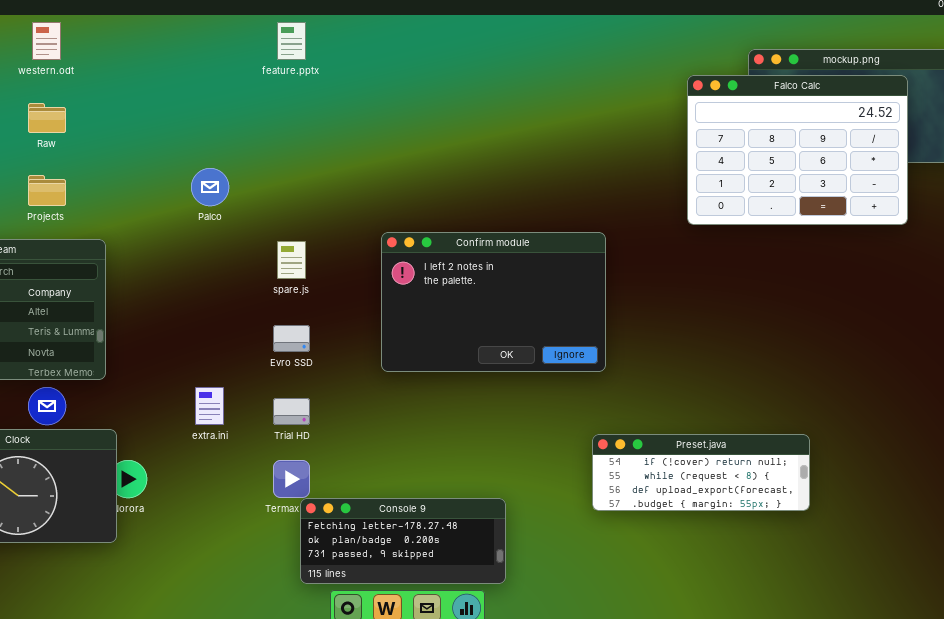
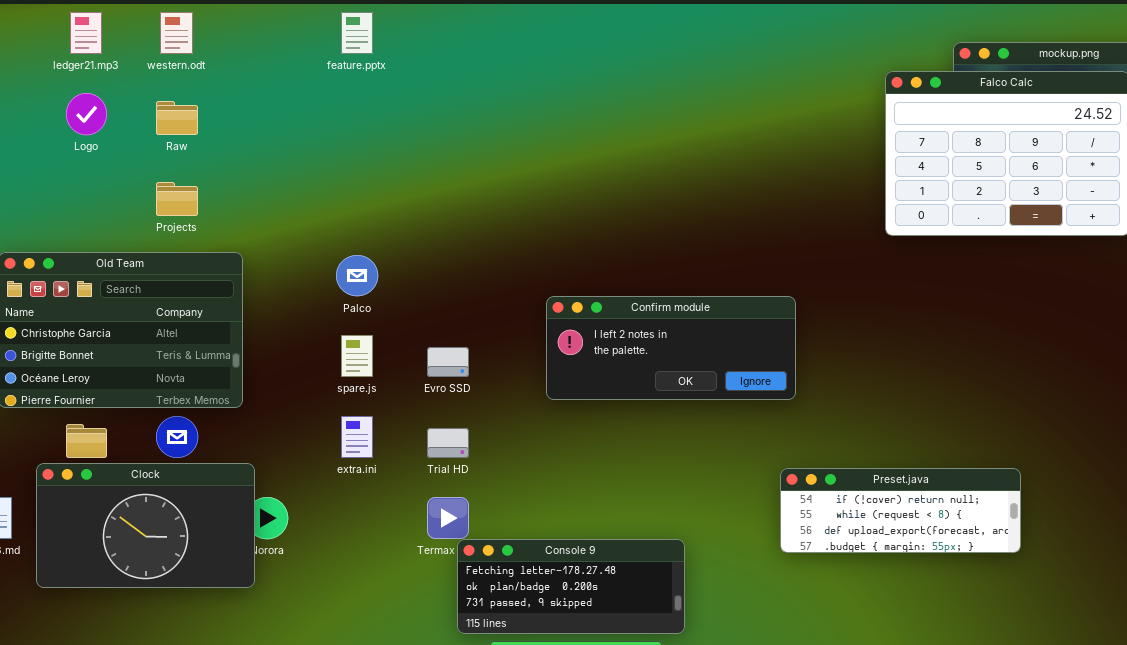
feature.pptx: [277,22,306,60] -> [341,12,373,54], moved
Palco: [191,168,229,206] -> [336,255,378,296], moved
Confirm module: [381,232,606,372] -> [546,296,796,400], resized
spare.js: [277,241,306,279] -> [341,335,373,377], moved

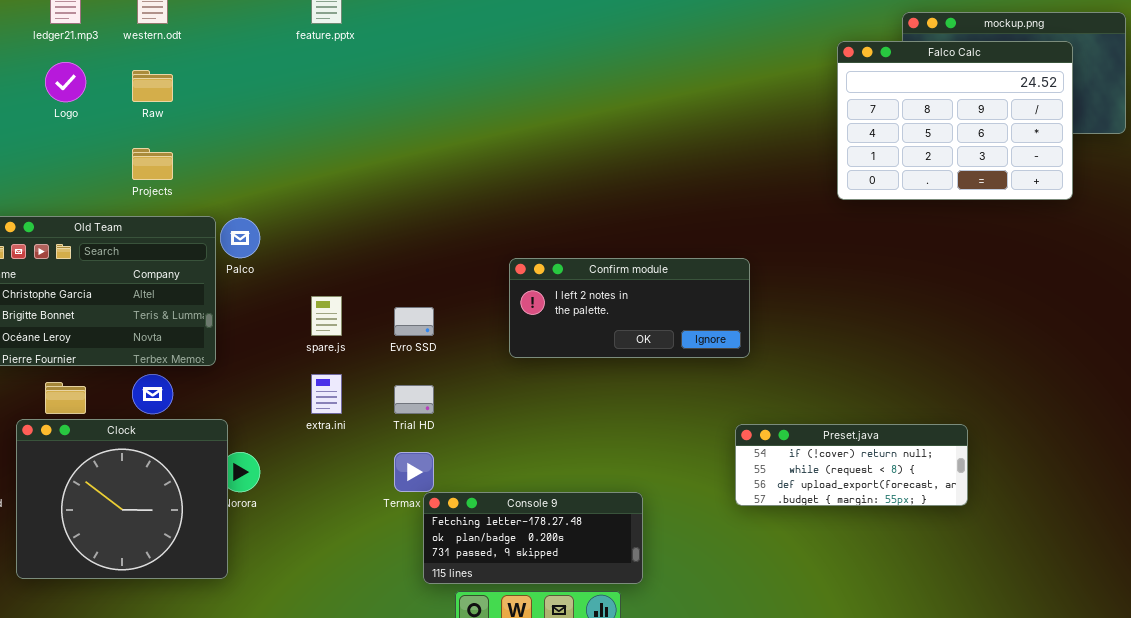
Palco: [336,255,378,296] -> [220,218,260,258], moved
Clock: [36,463,255,588] -> [16,419,228,579], resized

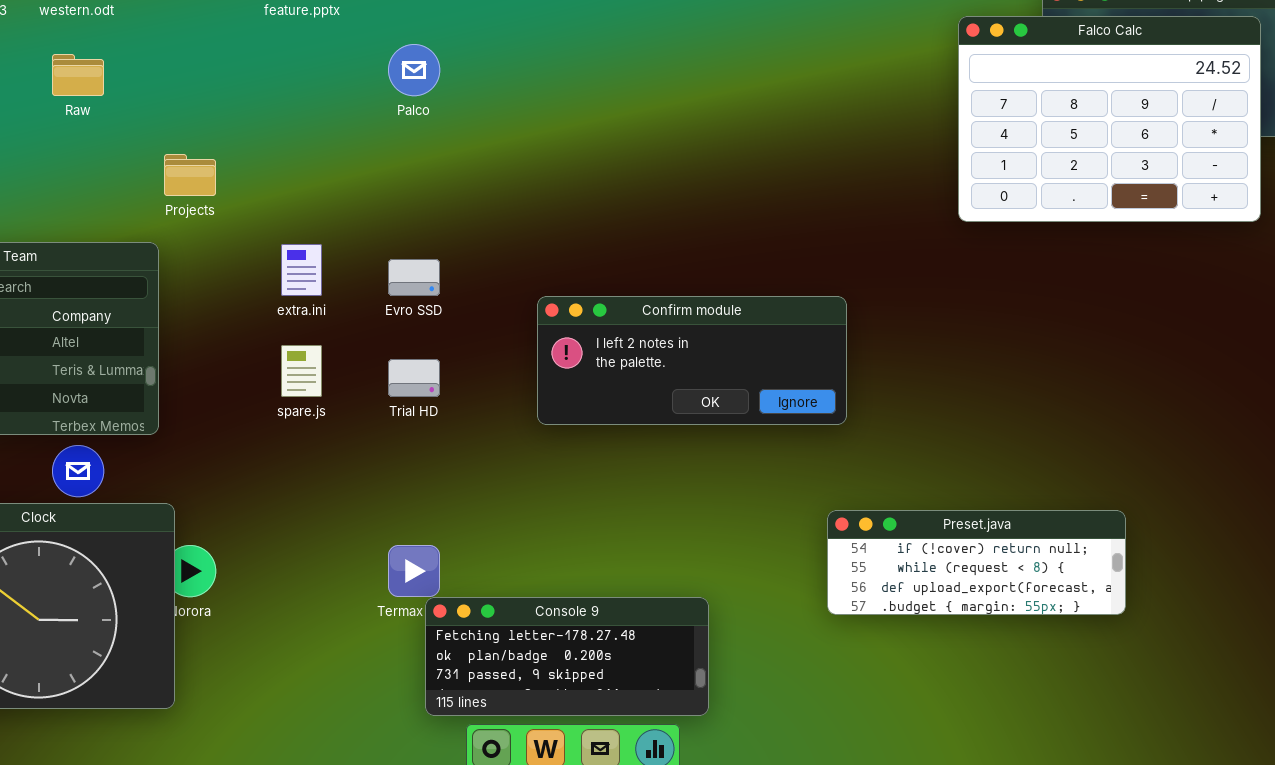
Projects: [132,148,173,180] -> [164,154,216,196], moved
Palco: [220,218,260,258] -> [388,44,440,96], moved
Evro SSD: [394,307,434,336] -> [388,259,440,296], moved
extra.ini: [311,374,342,414] -> [281,244,322,296], moved
Trial HD: [394,385,434,414] -> [388,359,440,397], moved

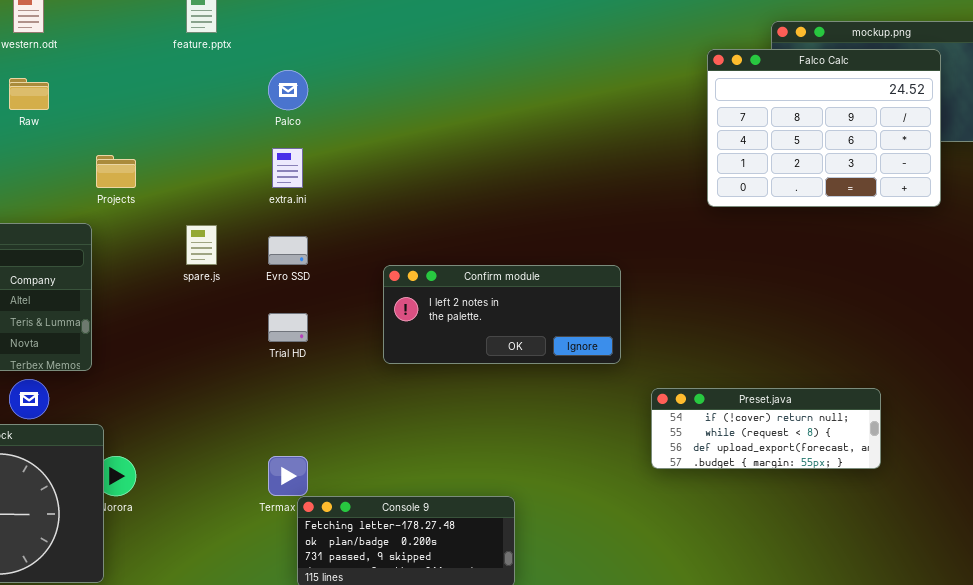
extra.ini: [281,244,322,296] -> [272,148,303,188], moved
spare.js: [281,345,322,397] -> [186,225,217,265], moved
Preset.java: [827,510,1126,615] -> [651,388,881,469], moved

